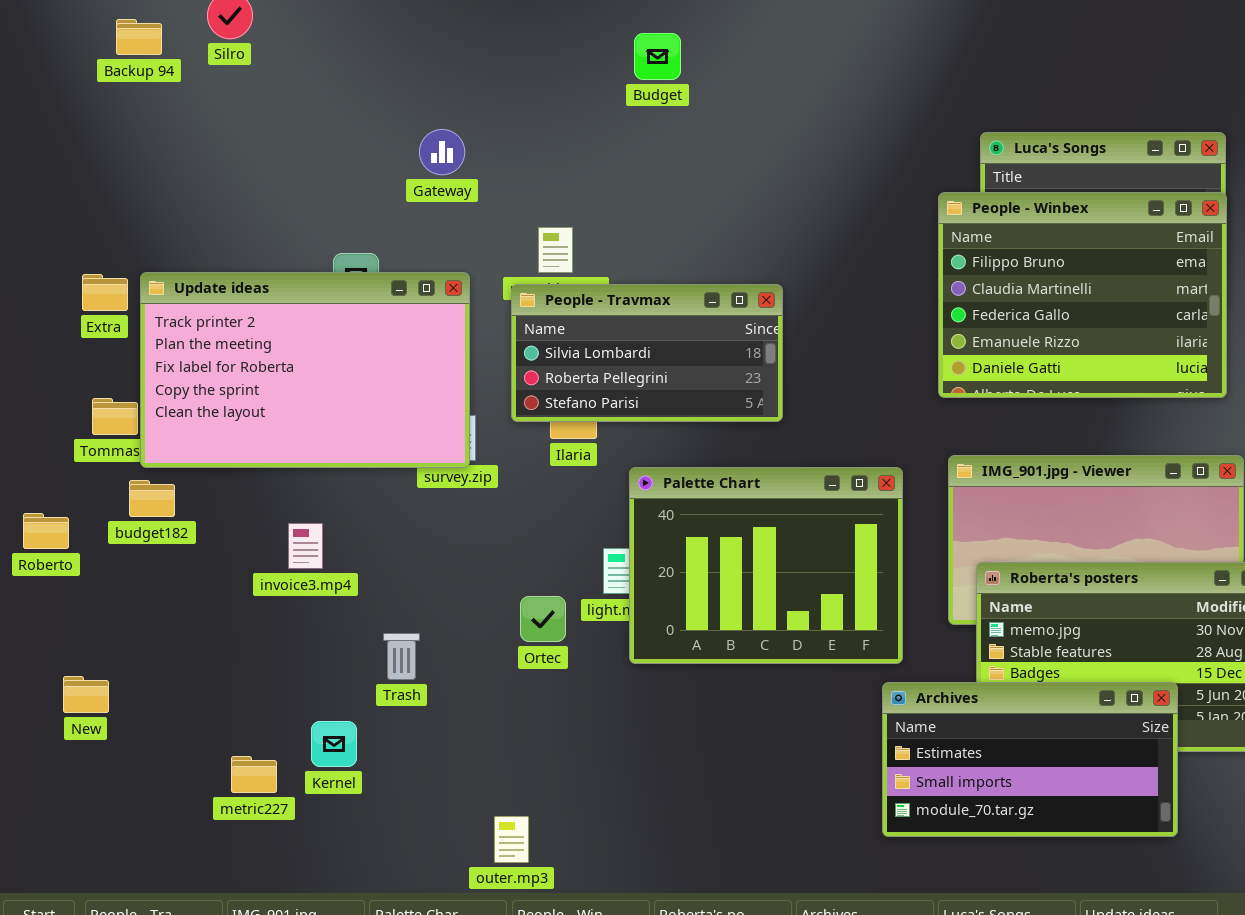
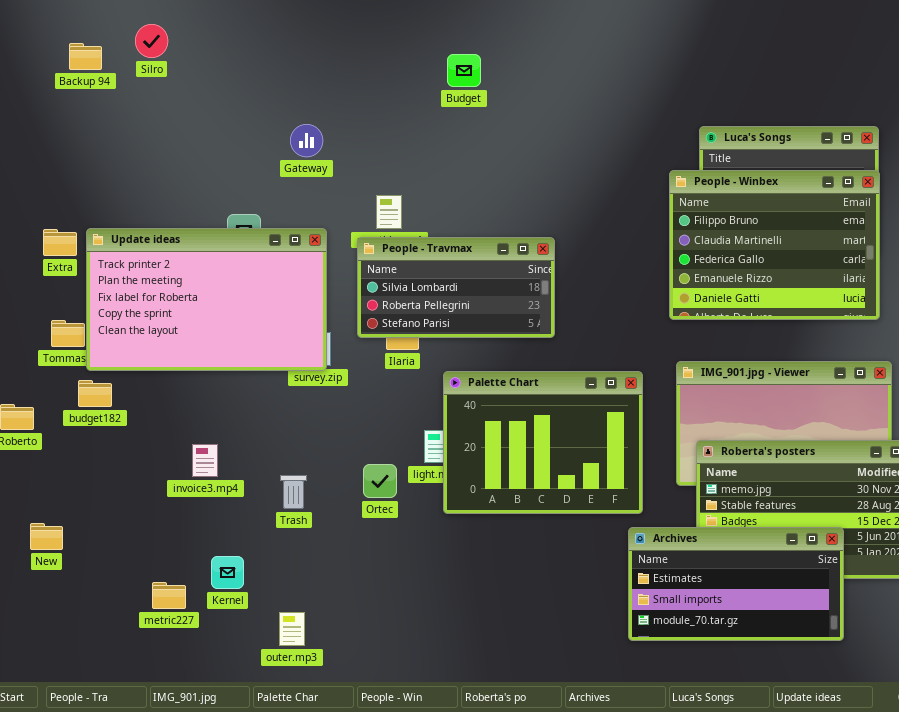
invoice3.mp4: [288,523,323,569] -> [192,444,218,477], moved
Trash: [383,633,420,680] -> [280,475,307,509], moved
outer.mp3: [494,816,529,863] -> [279,612,305,646], moved

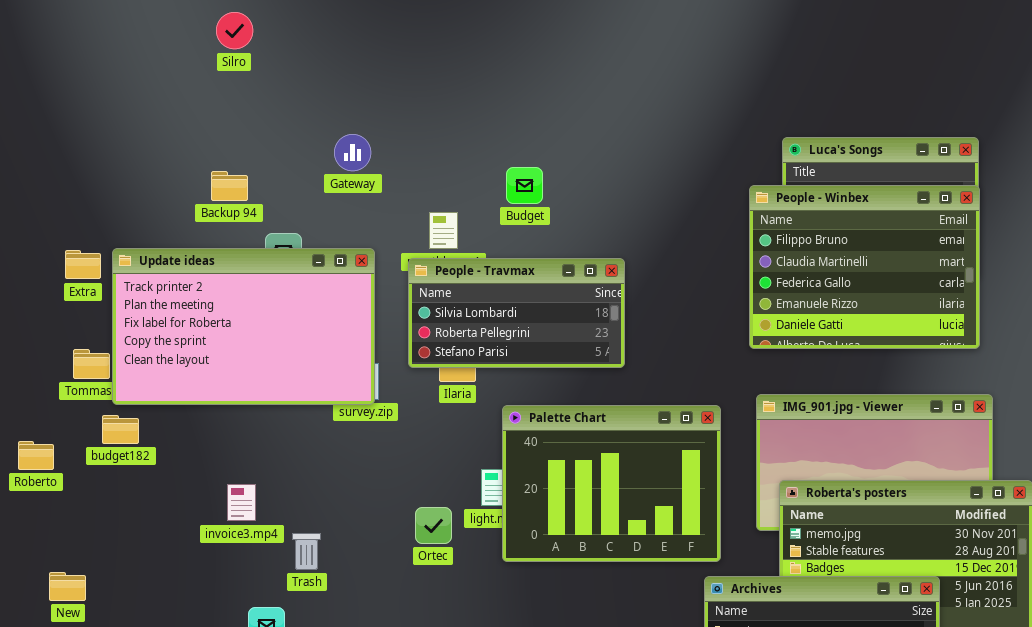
Silro: [135,24,168,58] -> [216,12,253,49], moved
Backup 94: [69,43,102,70] -> [211,171,248,201], moved
Budget: [447,54,481,87] -> [506,167,543,204], moved
Trash: [280,475,307,509] -> [292,533,321,570], moved

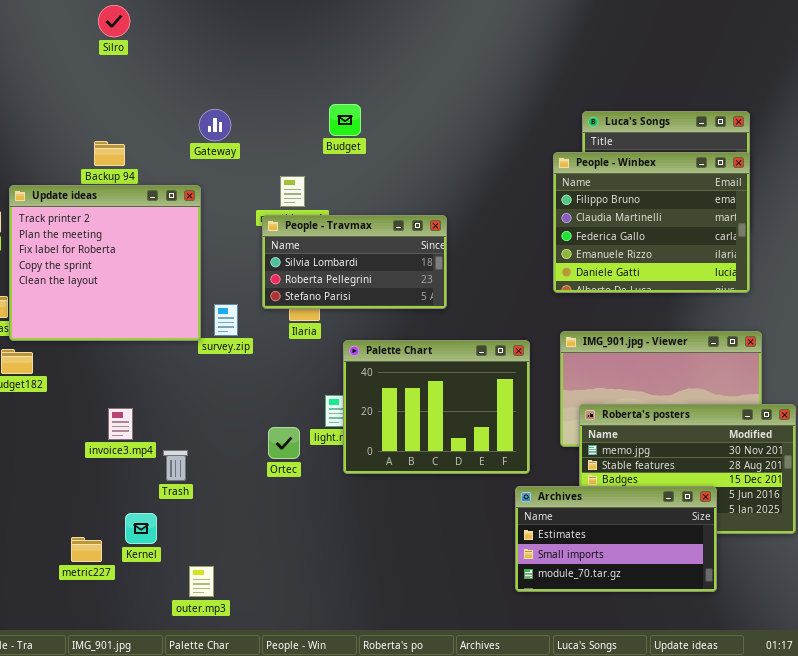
Budget: [506,167,543,204] -> [329,104,361,136], moved
Update ideas: [112,248,375,405] -> [9,185,201,341], resized

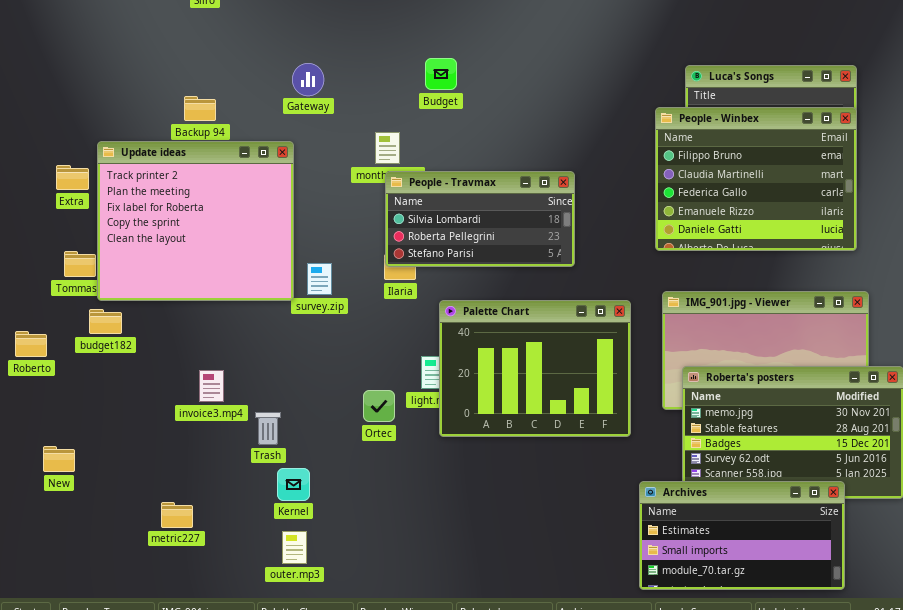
People - Travmax: [262,215,447,309] -> [385,171,575,267], moved
Archives: [515,486,717,592] -> [639,481,845,590], moved
Kernel: [125,513,157,544] -> [277,468,310,501], moved

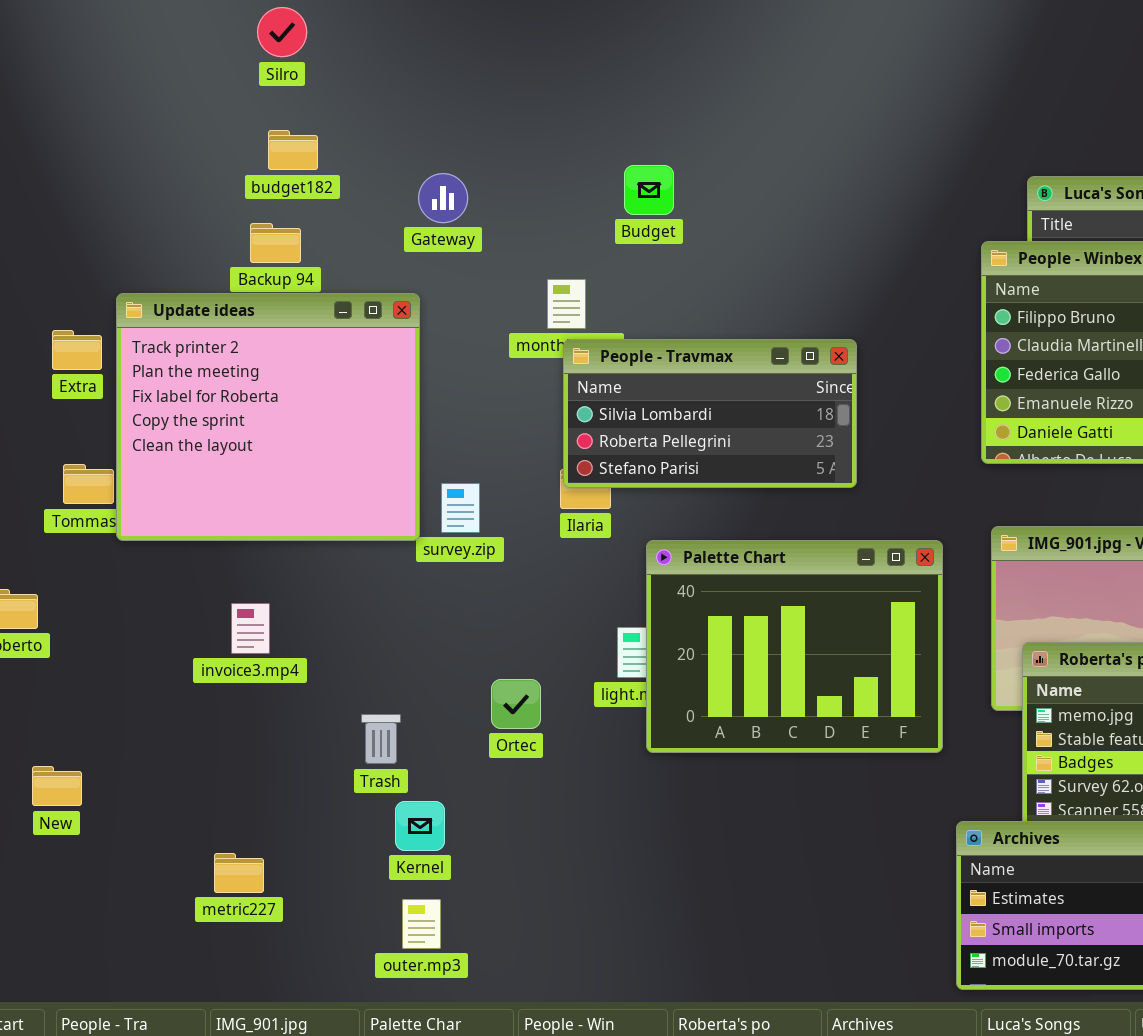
budget182: [89,309,122,334] -> [268,130,318,170], moved
invoice3.mp4: [199,370,224,402] -> [231,603,270,654], moved
Ortec: [363,390,395,422] -> [491,679,541,729], moved

